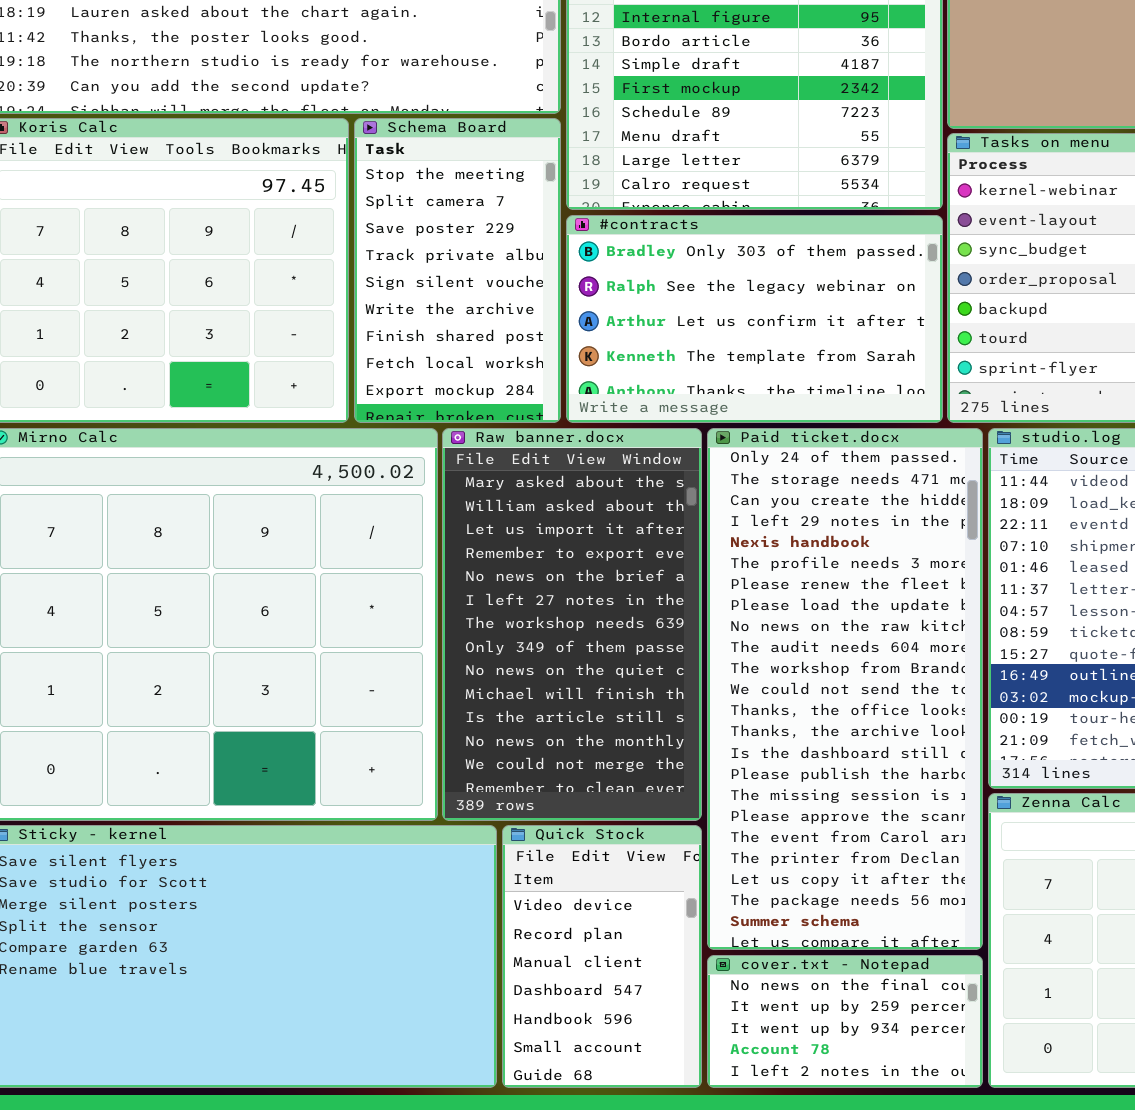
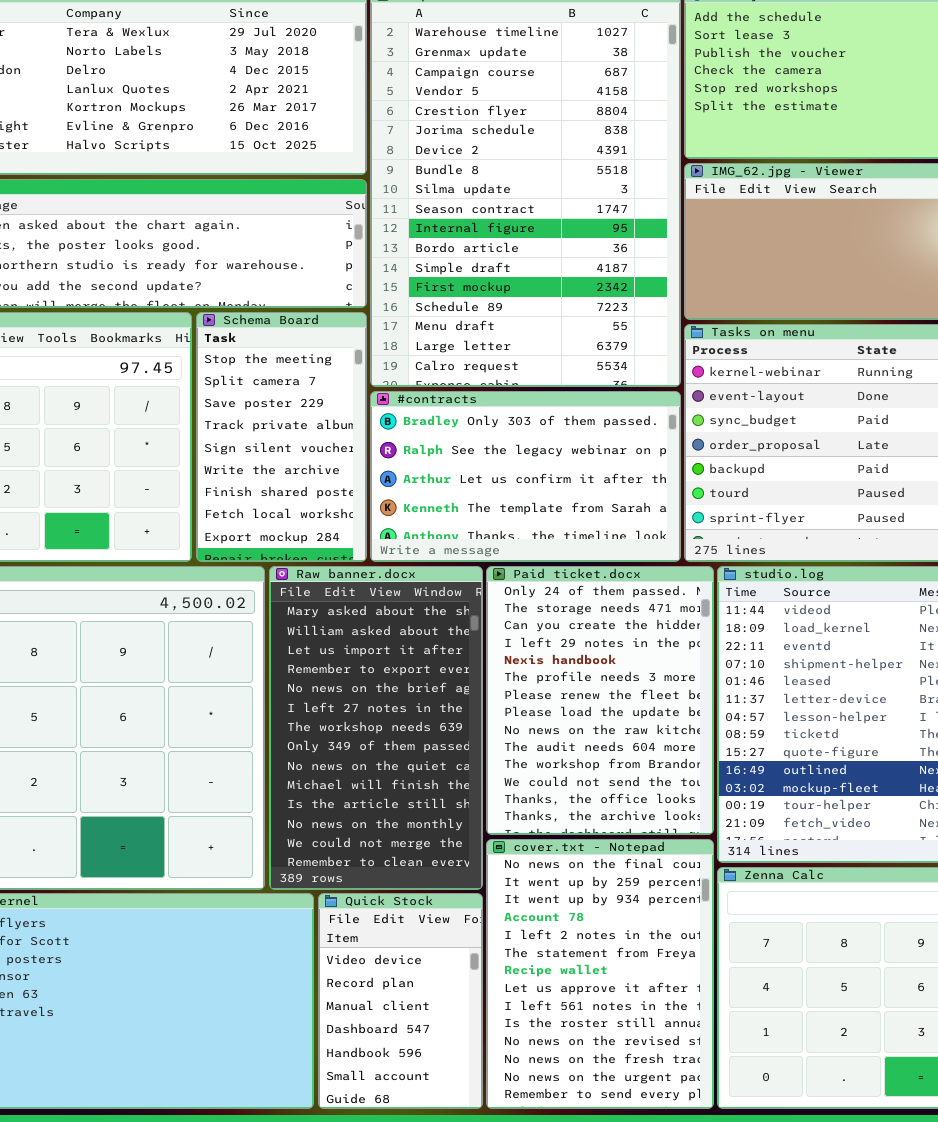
Paid ticket.docx: [707,428,983,950] -> [486,566,714,835], resized
cover.txt - Notepad: [707,955,983,1088] -> [486,839,714,1109], resized

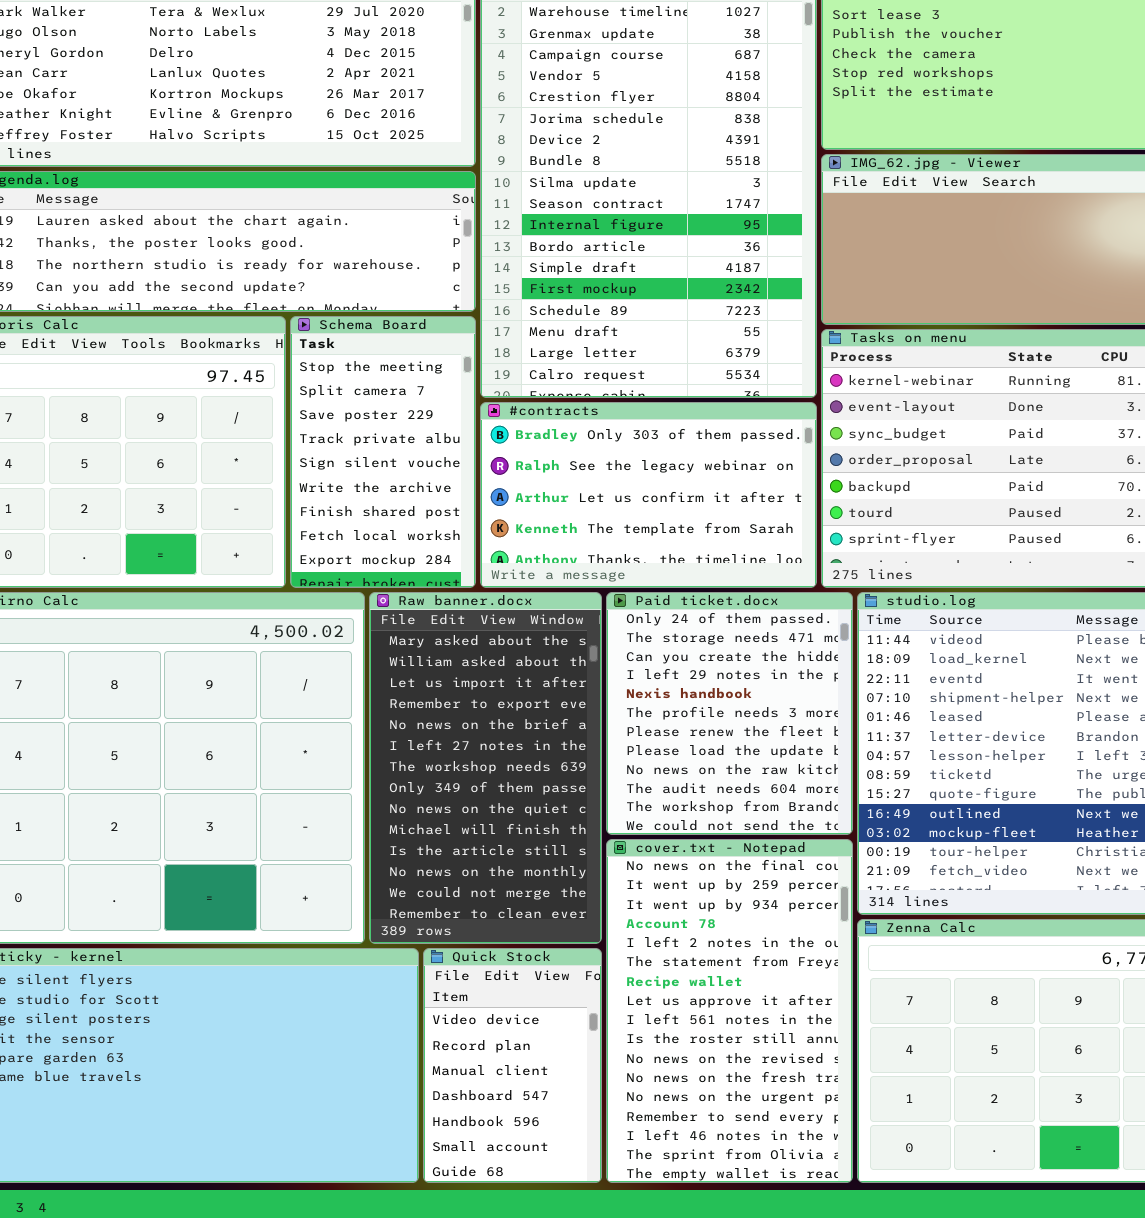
Paid ticket.docx: [486,566,714,835] -> [606,592,853,835], resized
cover.txt - Notepad: [486,839,714,1109] -> [606,839,853,1183], resized

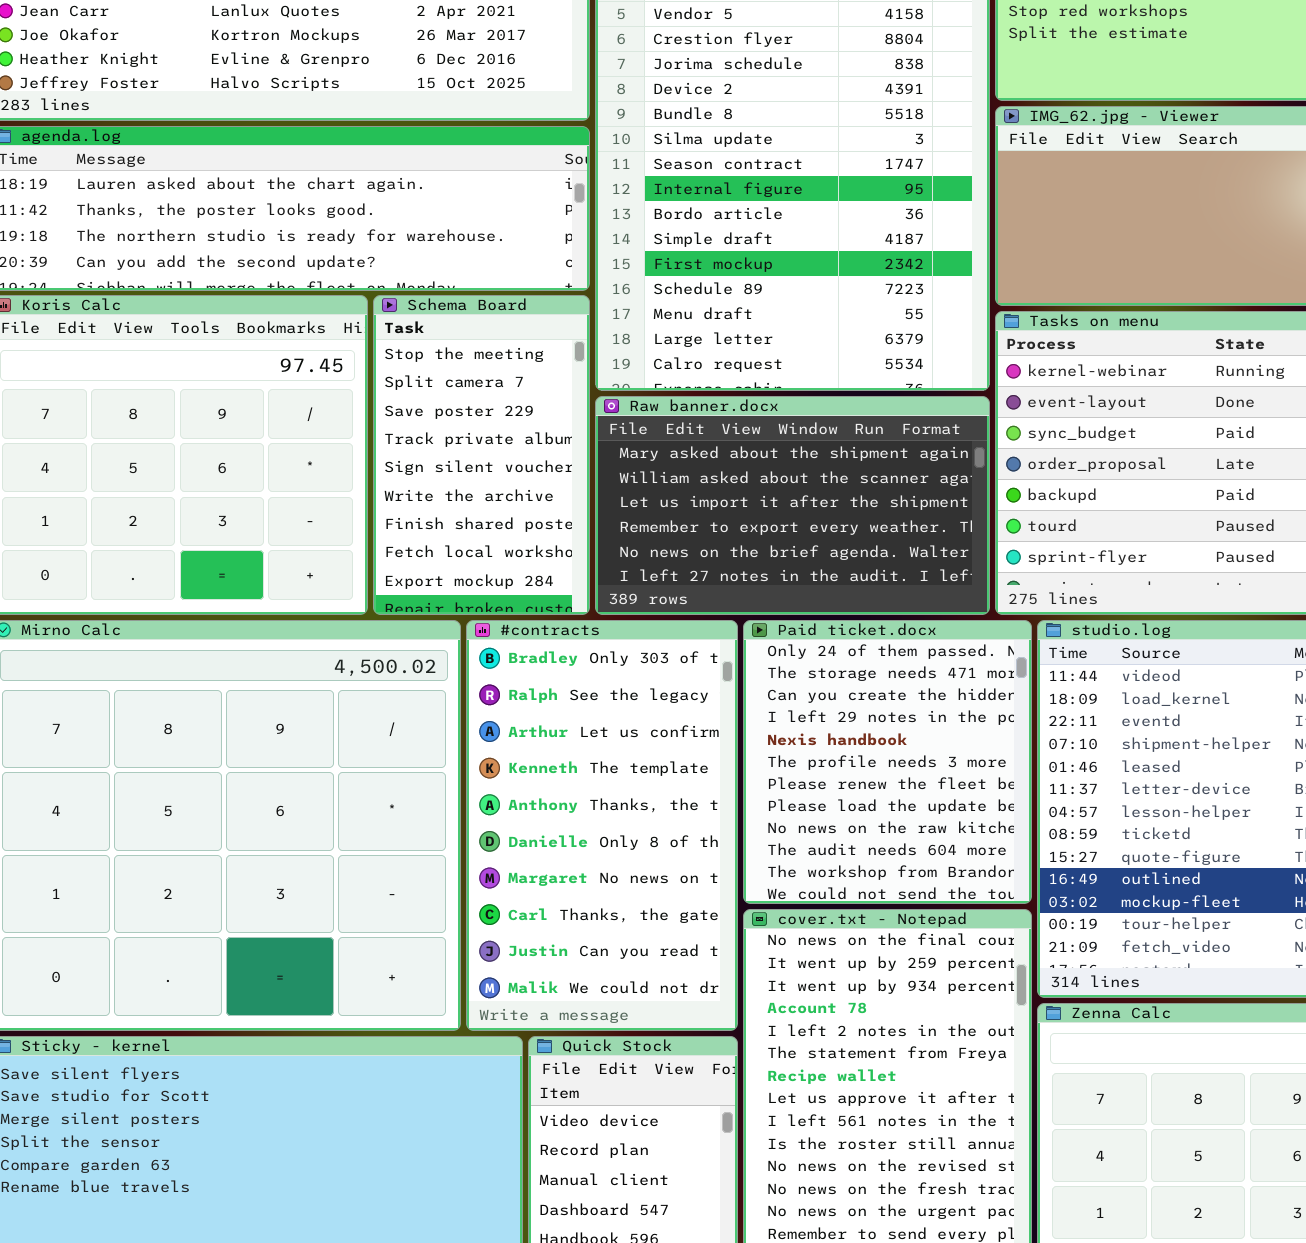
#contracts: [480,402,817,588] -> [466,620,738,1031], moved, resized
Raw banner.docx: [369,592,602,944] -> [595,396,990,615], moved, resized

